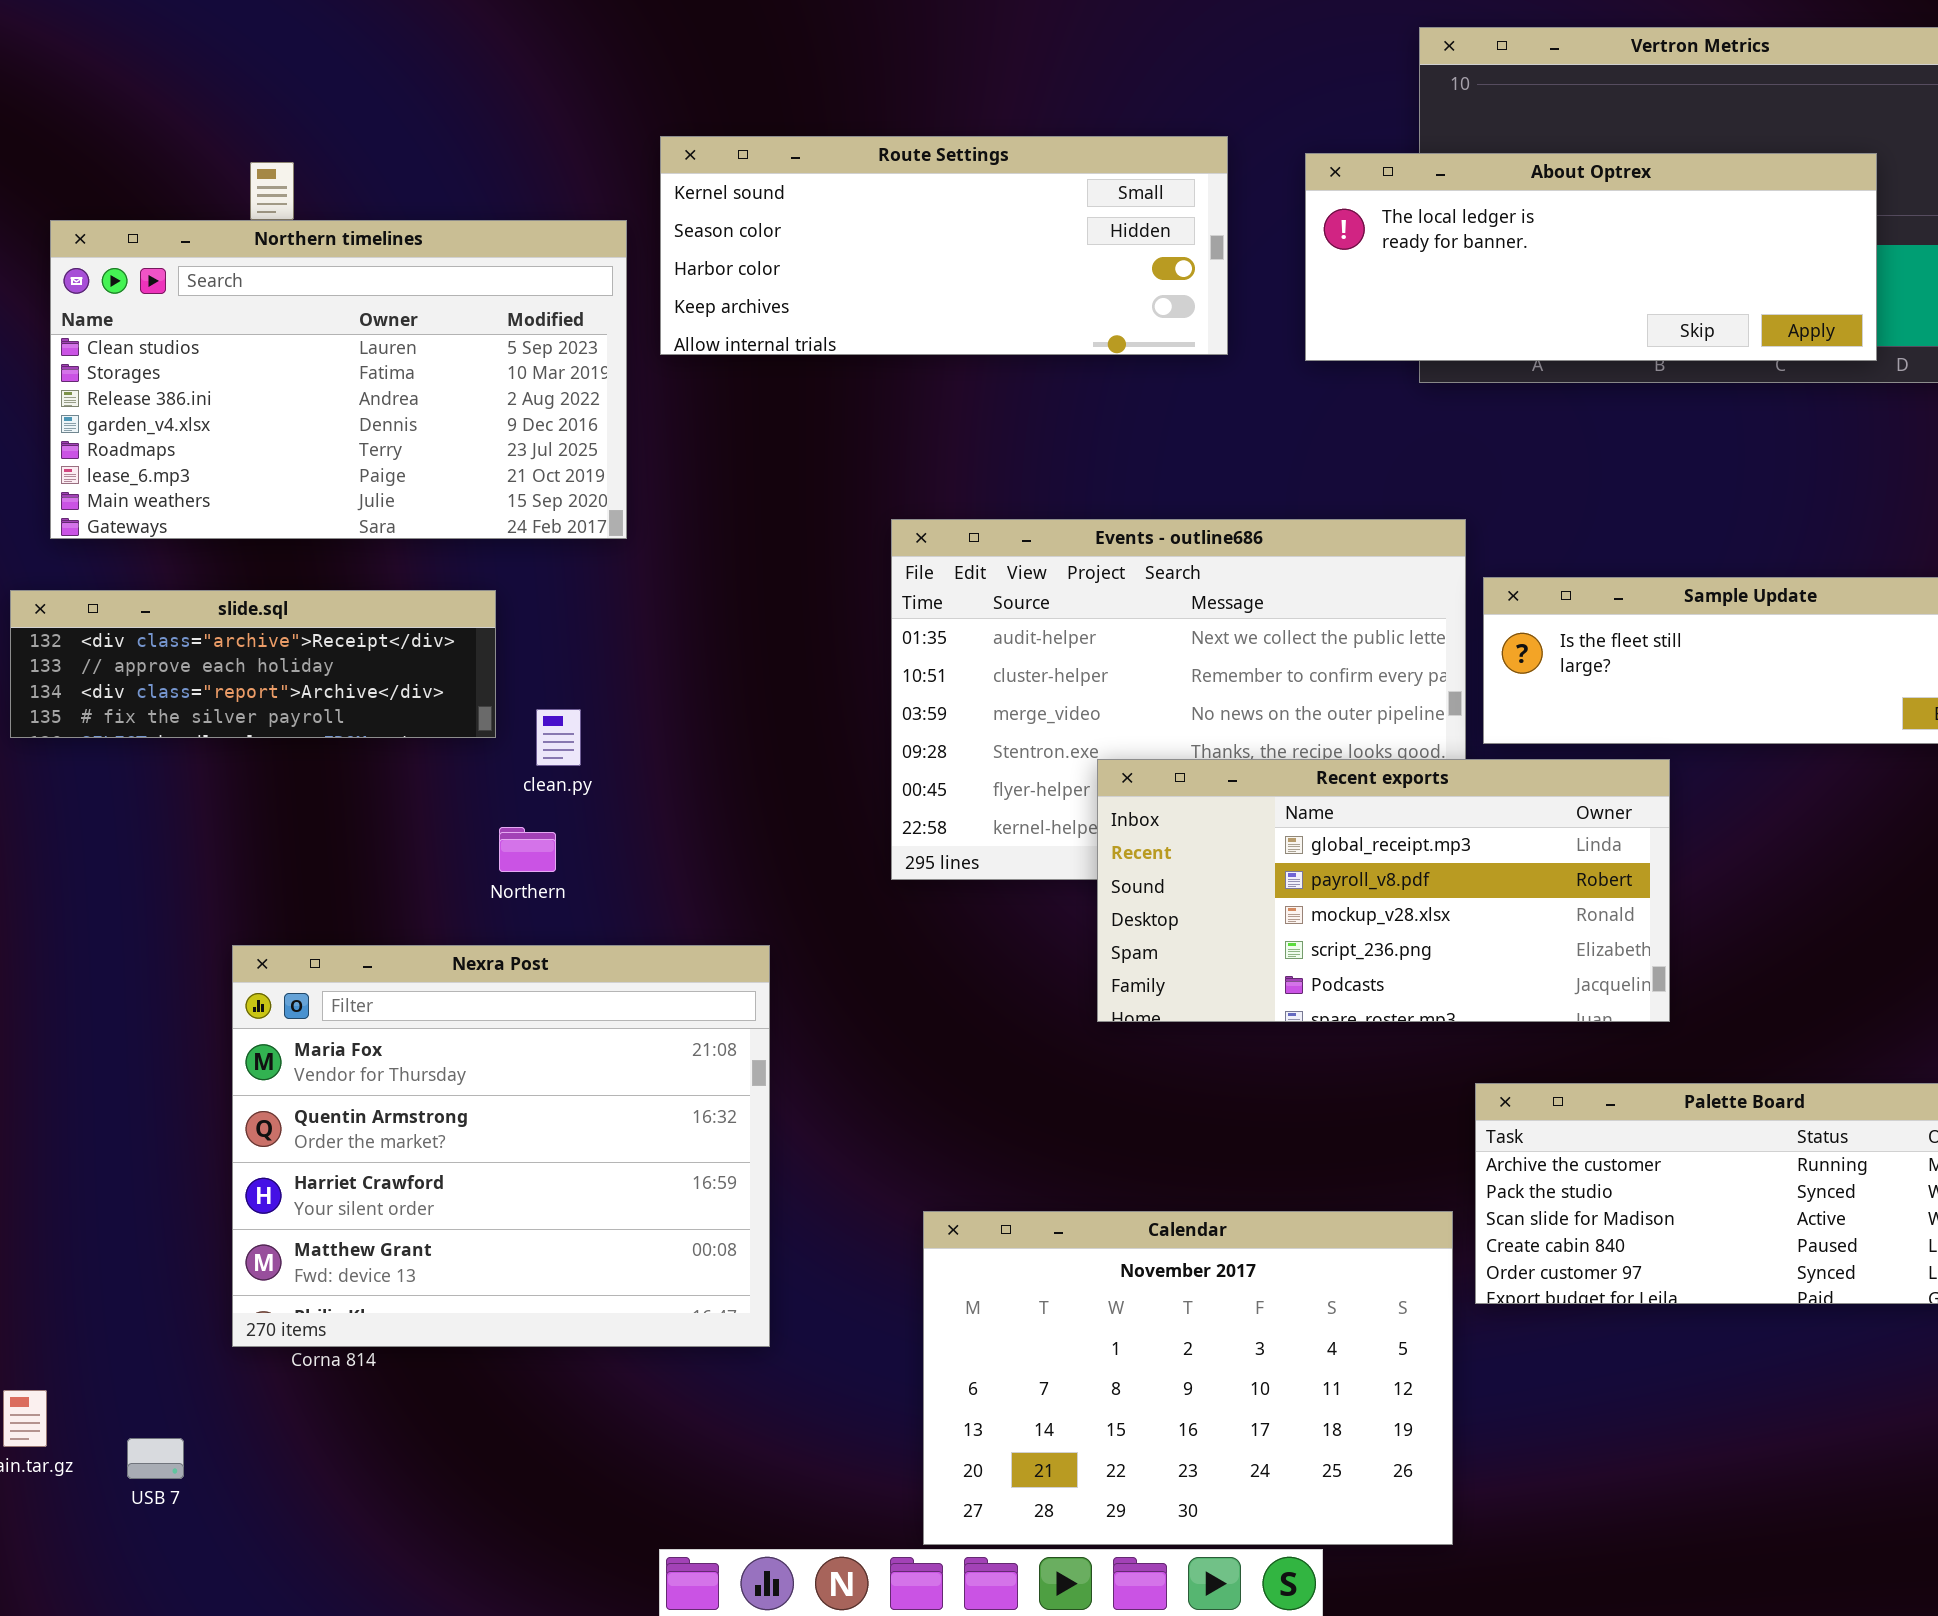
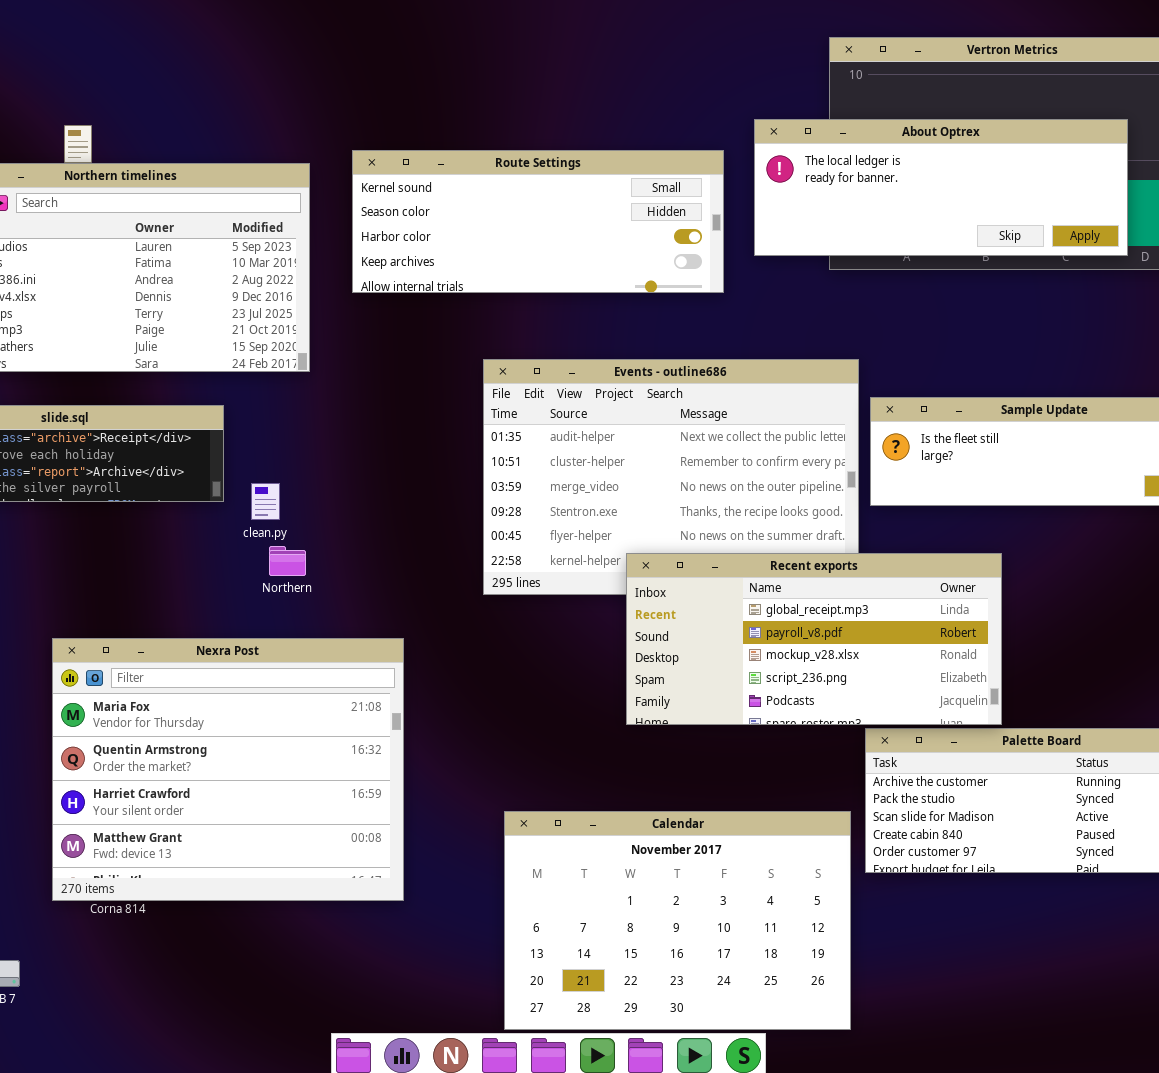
Route Settings: [660,136,1228,355] -> [352,150,724,293], moved
Recent exports: [1097,759,1670,1022] -> [626,553,1002,725], moved
Northern: [499,827,556,872] -> [269,546,306,576], moved

